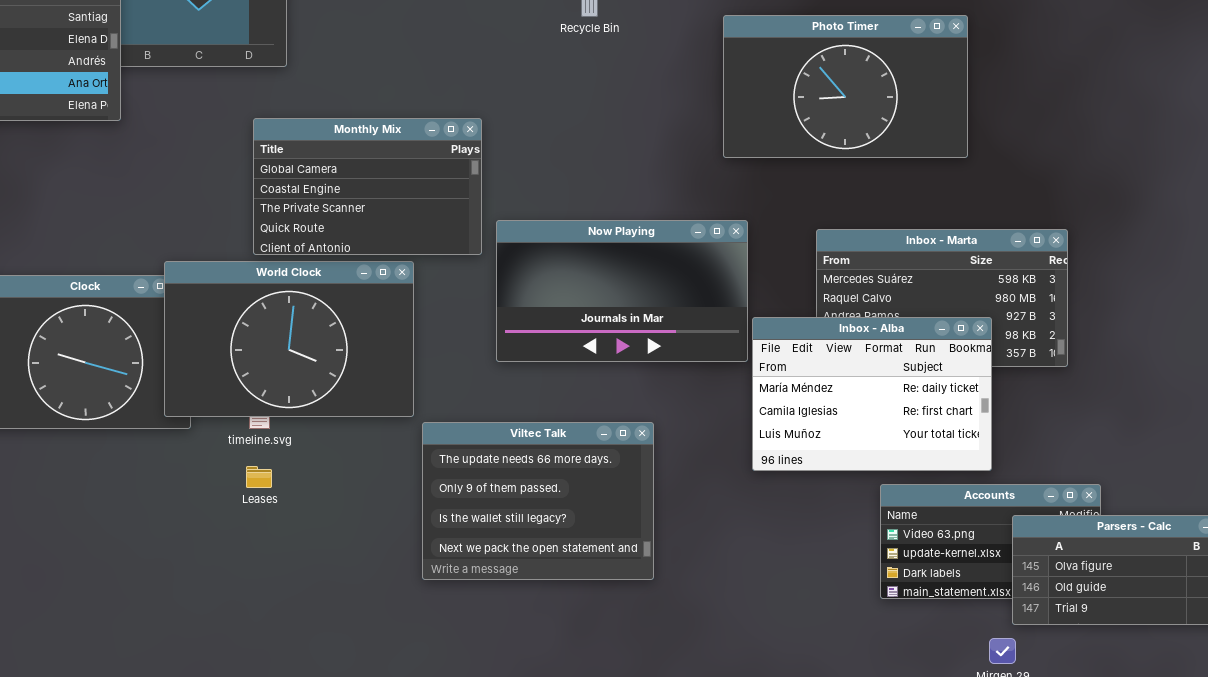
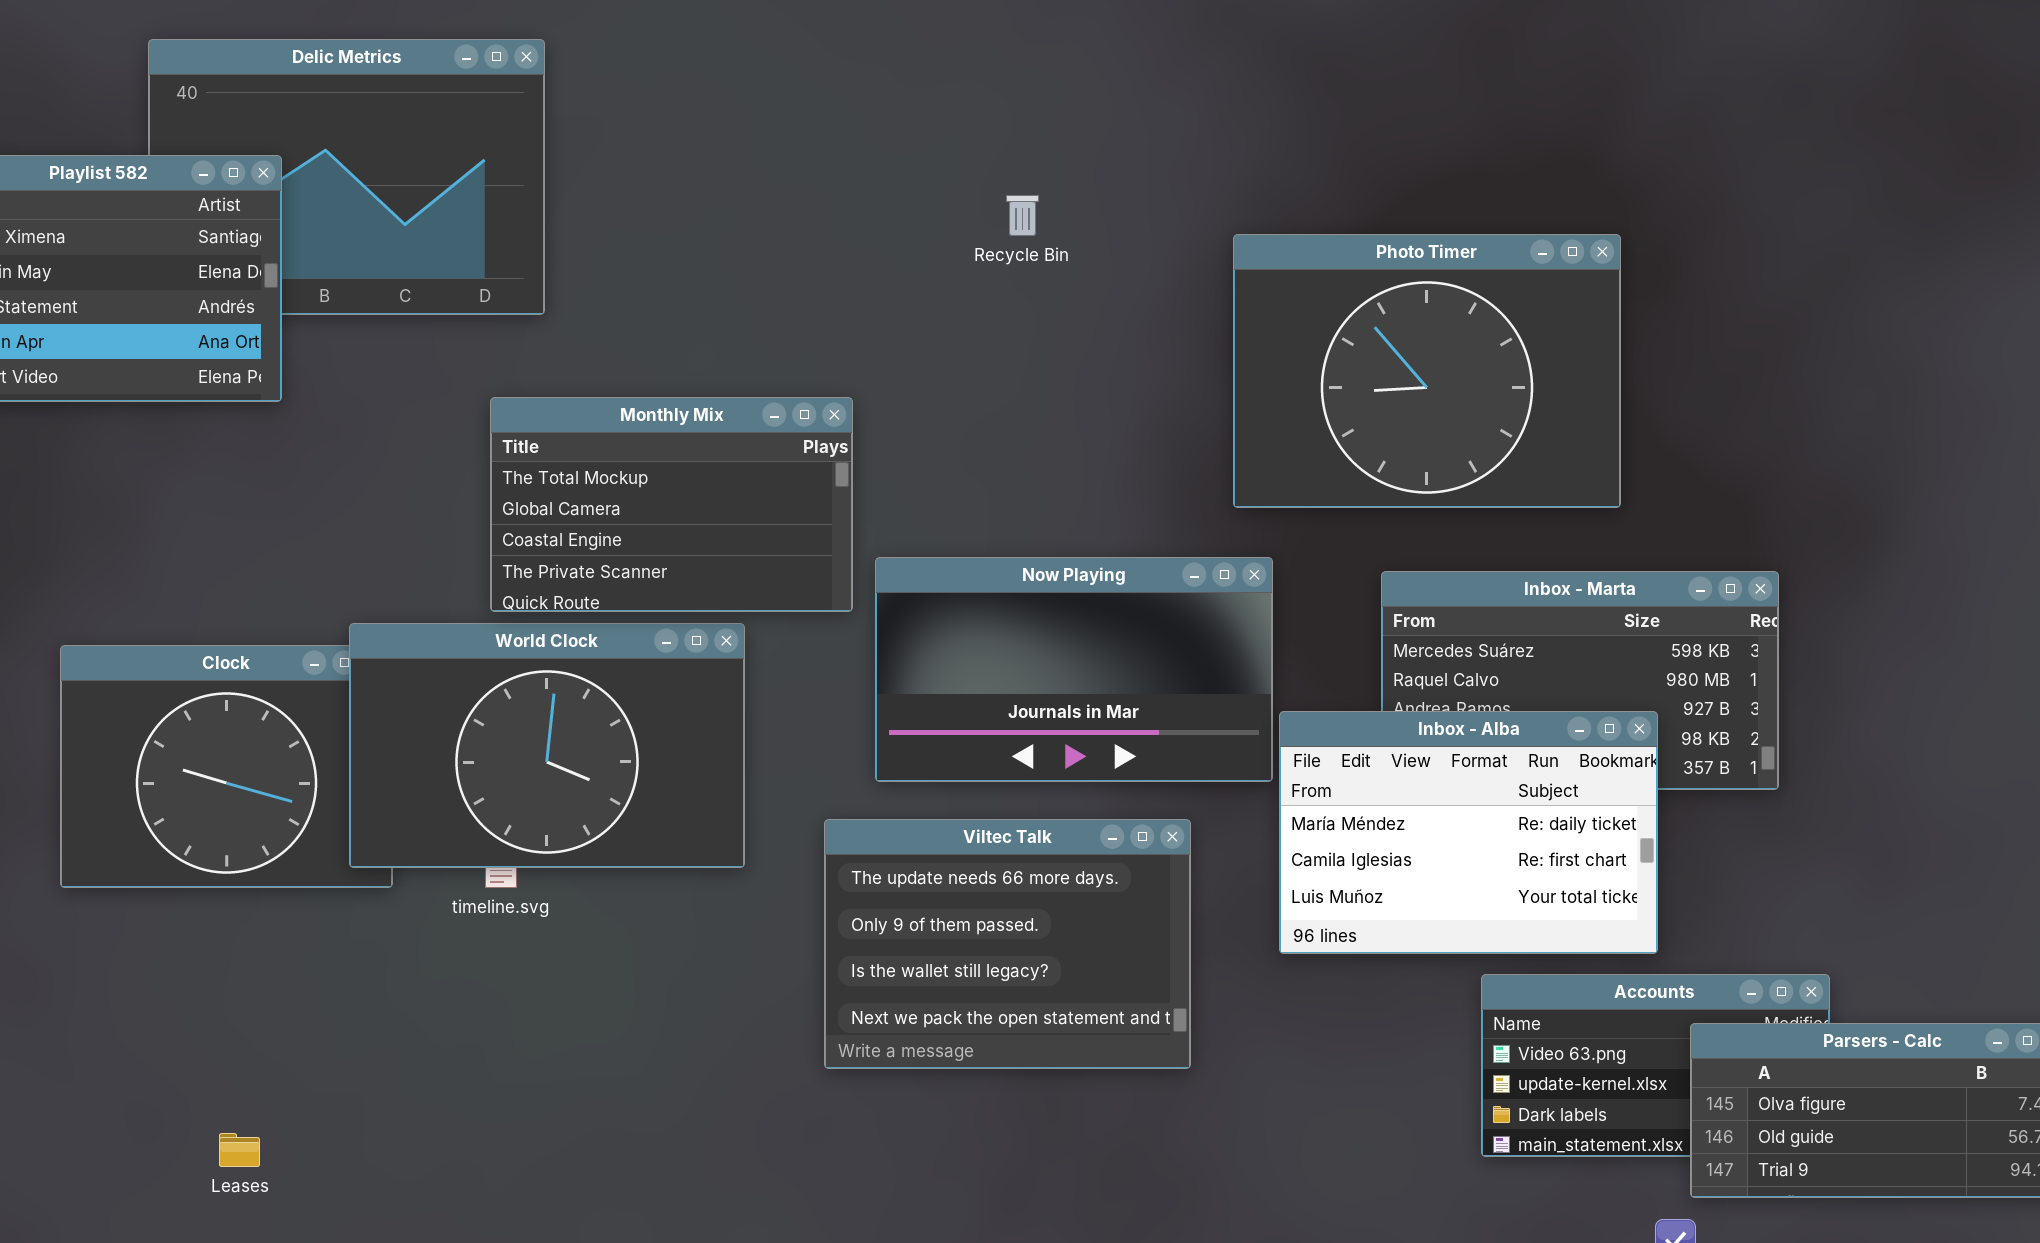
Photo Timer: [723,15,968,158] -> [1233,234,1621,508], resized
Monthly Mix: [253,118,482,255] -> [490,397,853,612], scrolled up 1 row
Viltec Talk: [422,422,654,580] -> [824,819,1191,1069], moved
Leases: [246,466,272,488] -> [219,1133,260,1167], moved

